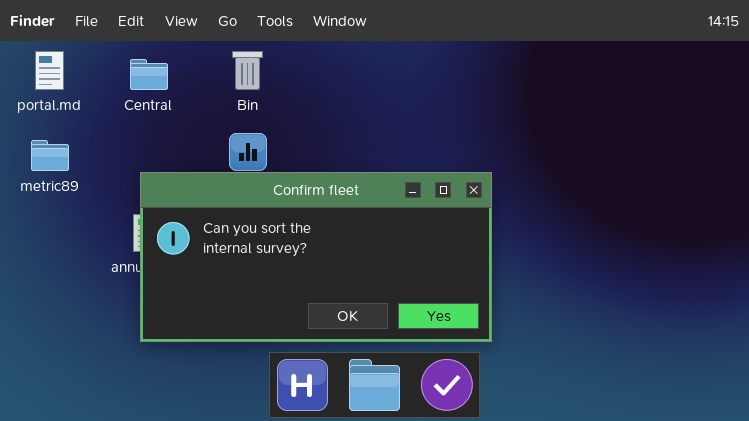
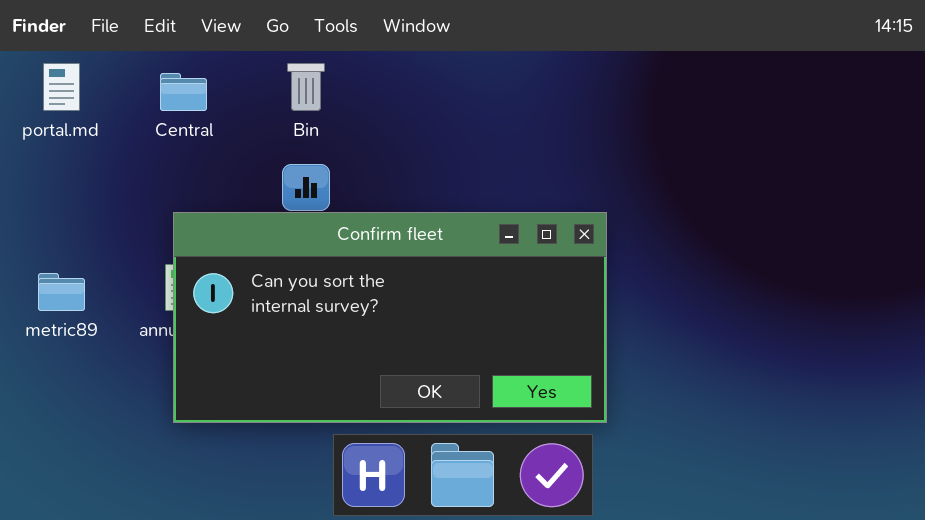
metric89: [31,140,69,171] -> [38,273,85,311], moved

